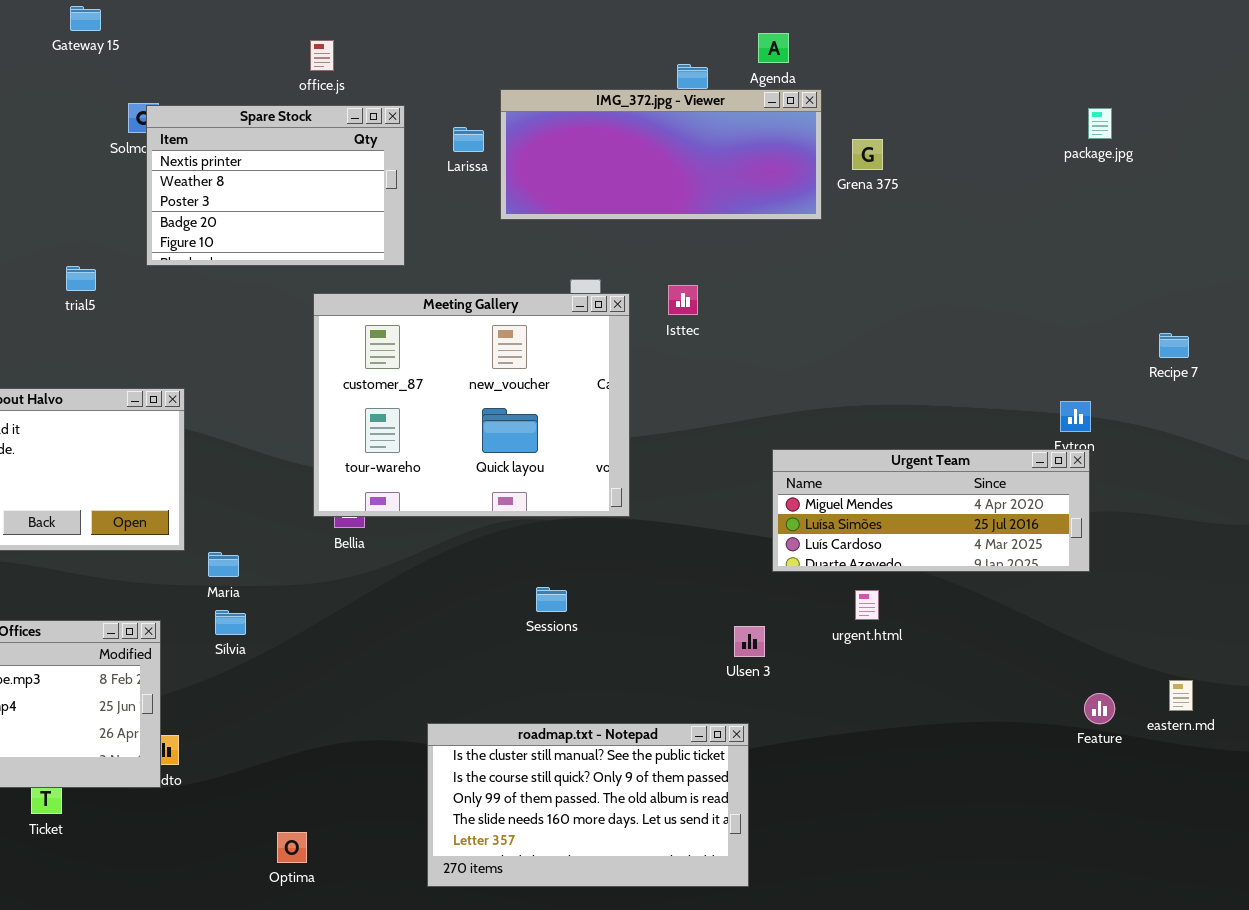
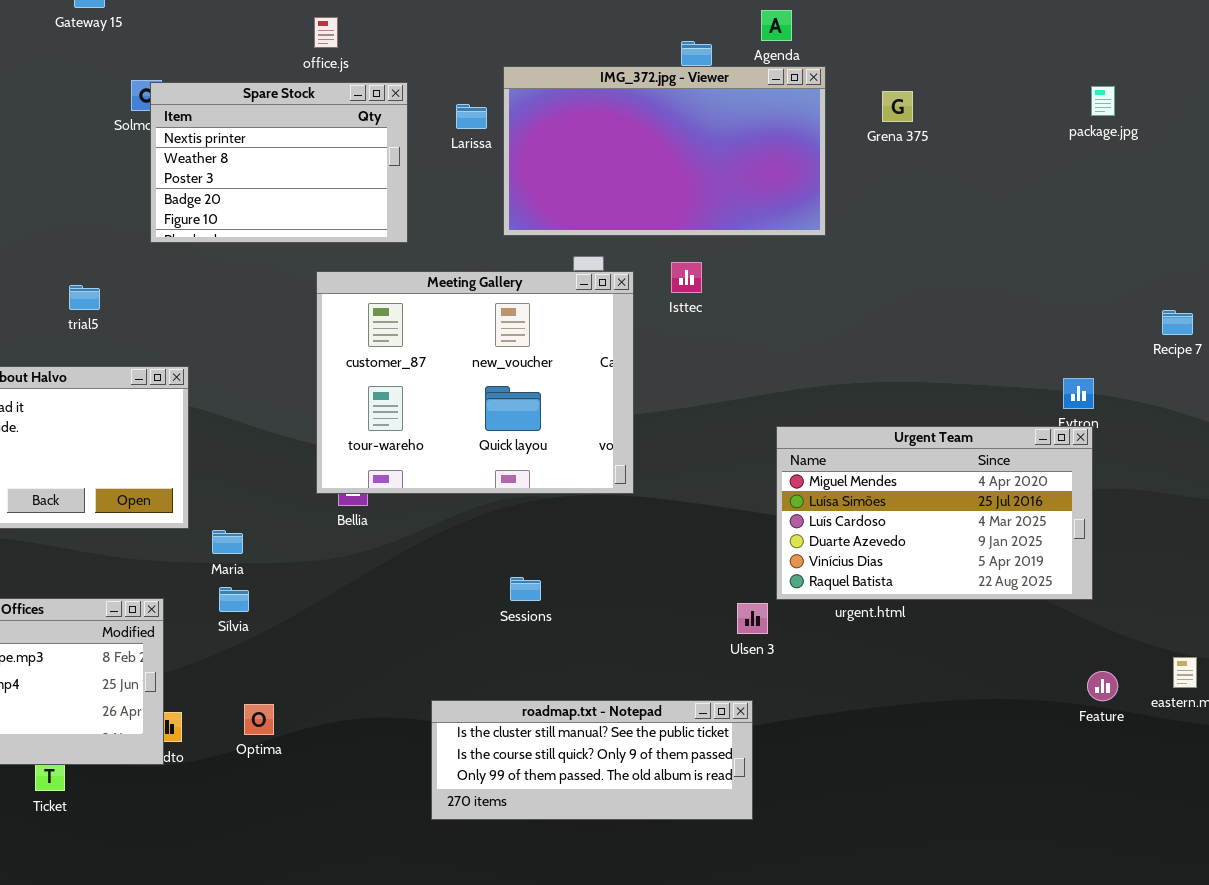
IMG_372.jpg - Viewer: [500,89,822,220] -> [503,66,826,236], resized
Grena 375: [852,139,883,170] -> [882,91,913,122], moved
trial5: [66,266,96,291] -> [69,285,100,310], moved
Urgent Team: [772,449,1090,572] -> [776,426,1093,600], resized
Sessions: [536,587,567,612] -> [510,577,541,601], moved
roadmap.txt - Notepad: [427,723,749,887] -> [431,700,753,820], resized
Optima: [277,832,307,863] -> [244,704,274,735], moved

